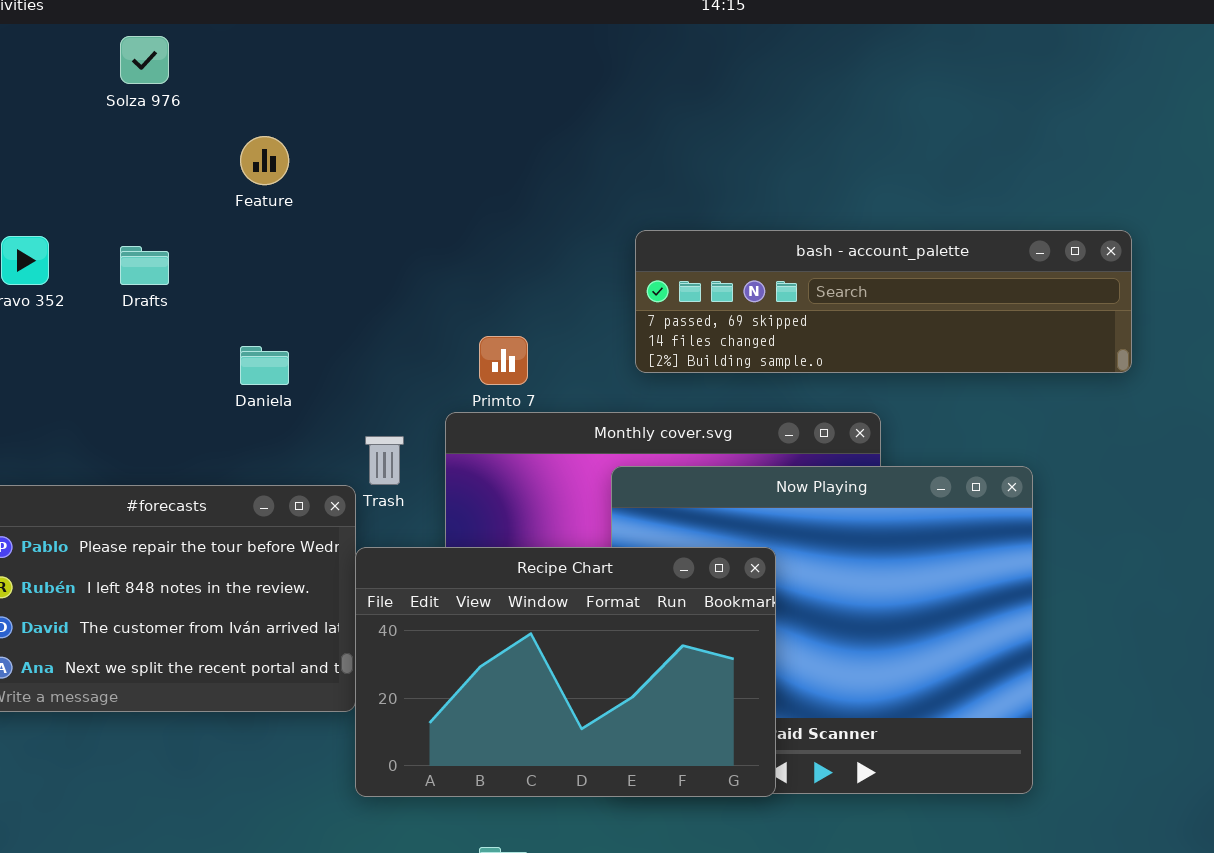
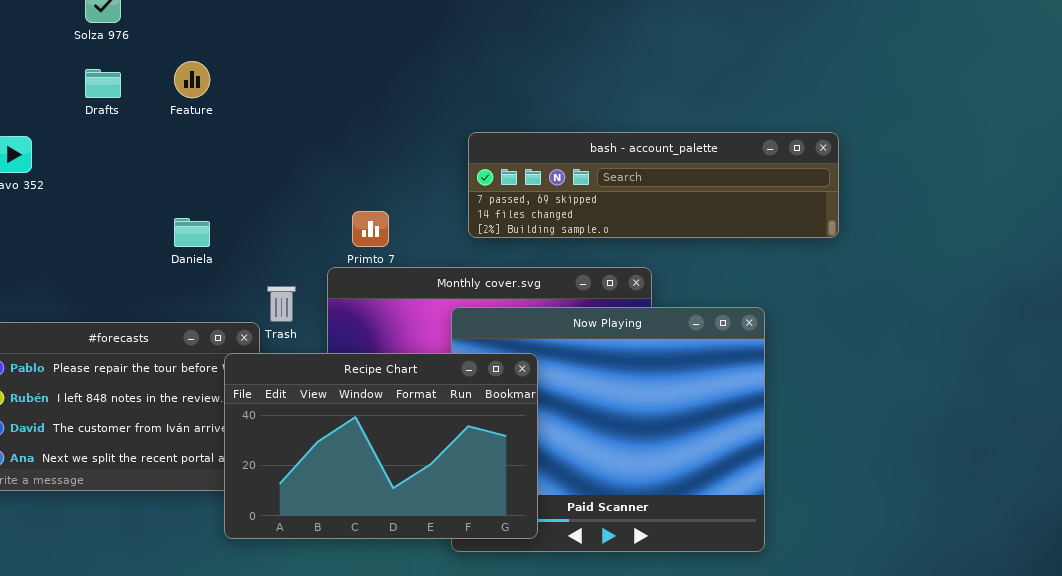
Drafts: [120,246,169,285] -> [85,69,121,98], moved
Recipe Chart: [355,547,776,797] -> [224,353,538,539], moved

